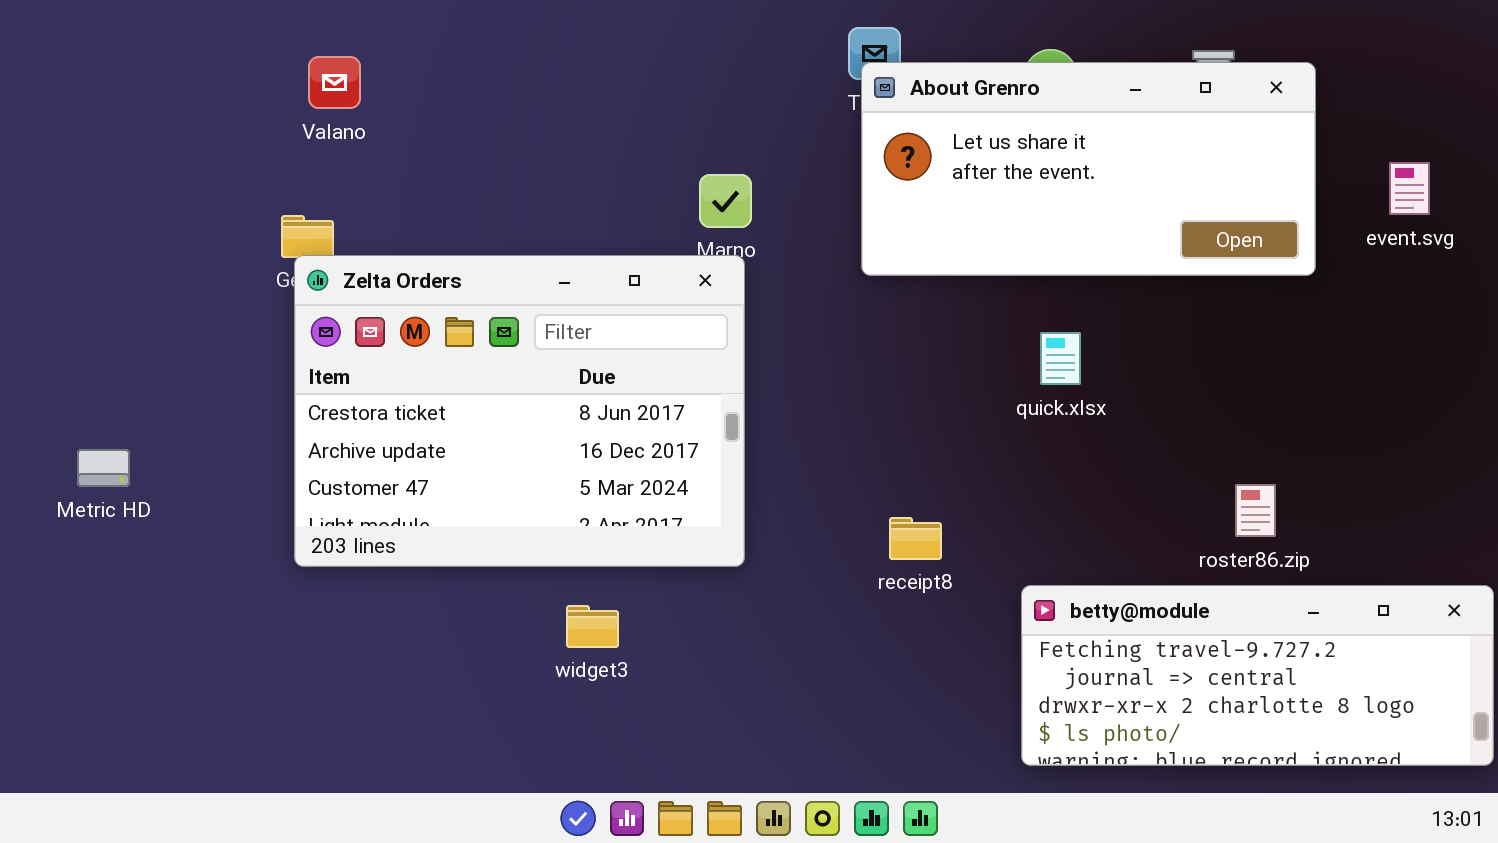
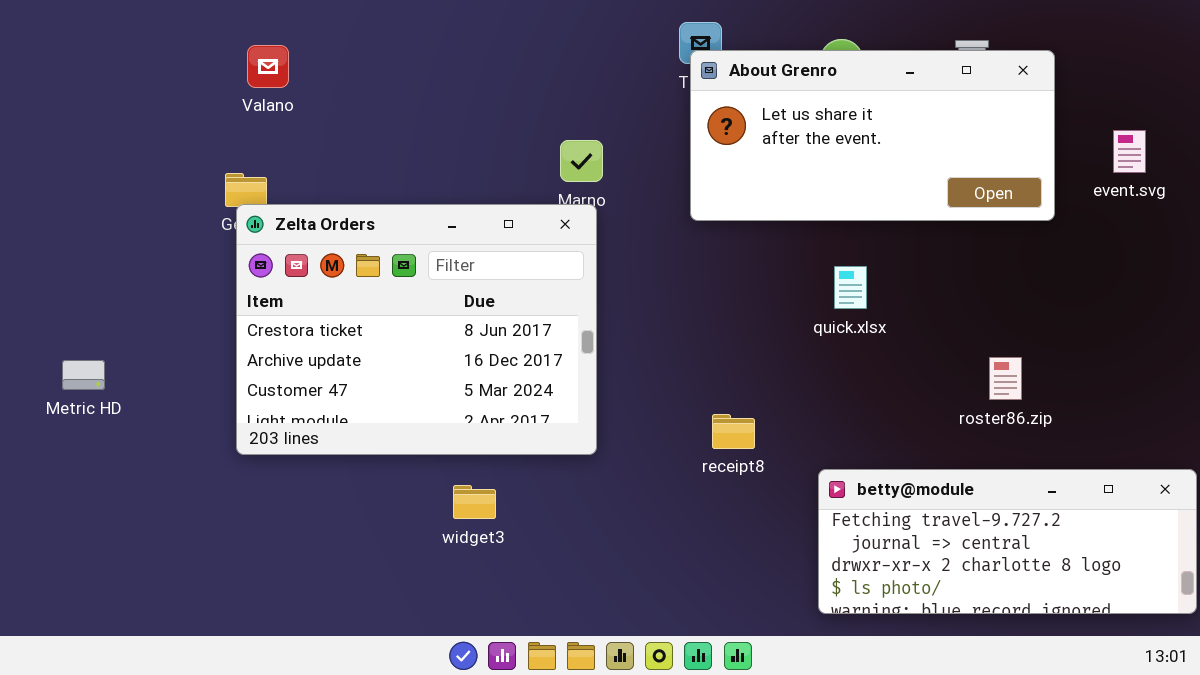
roster86.zip: [1235,484,1276,537] -> [989,357,1022,400], moved

